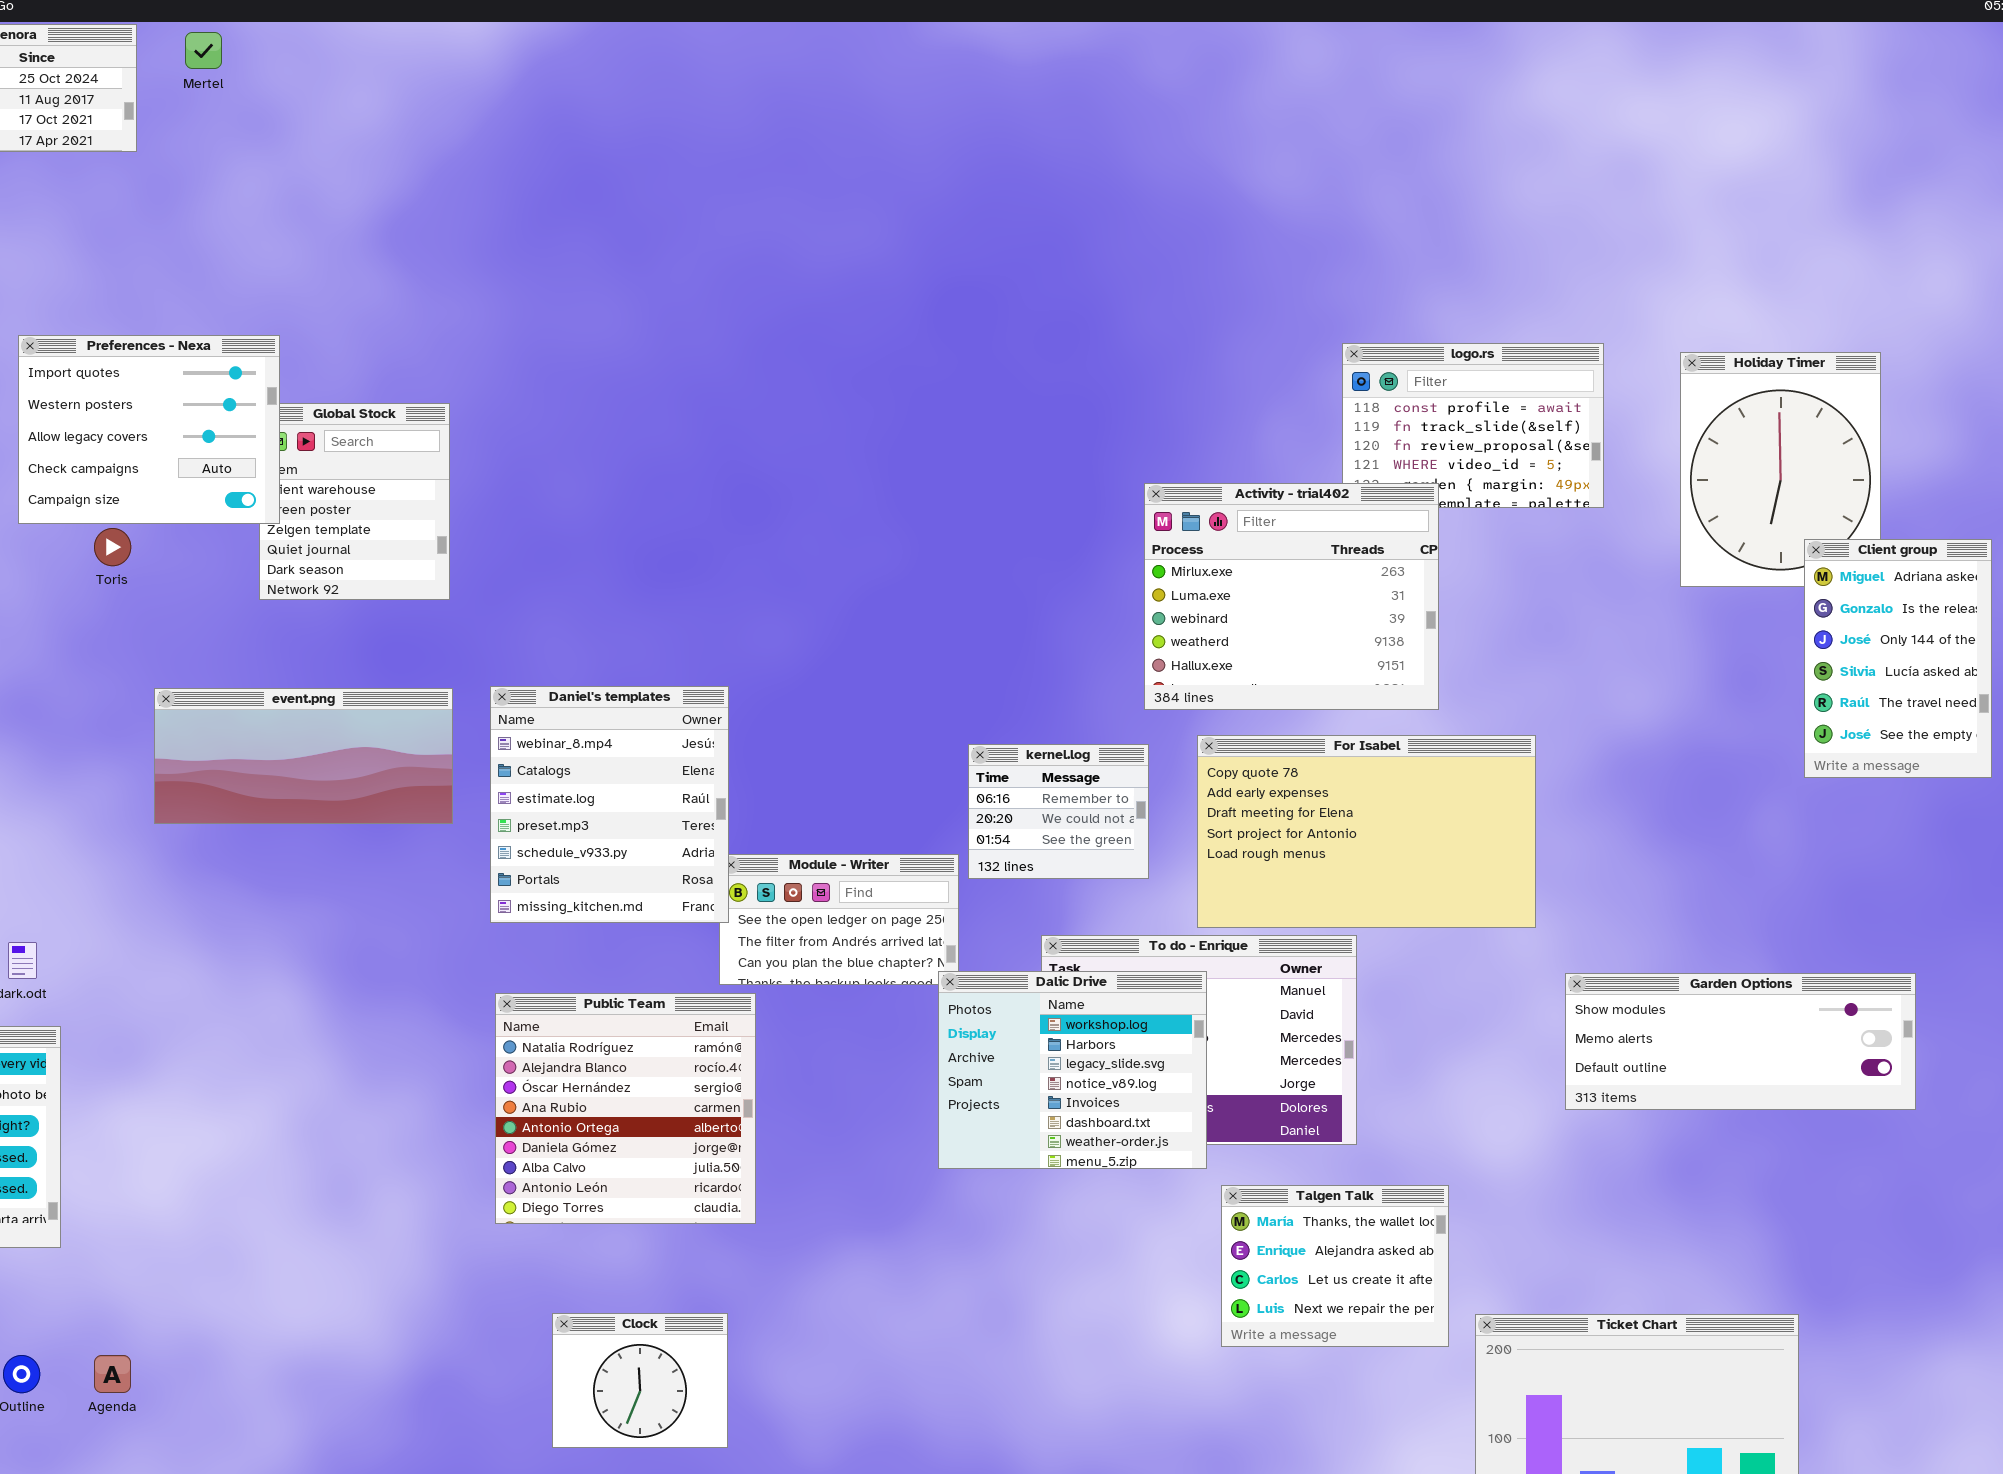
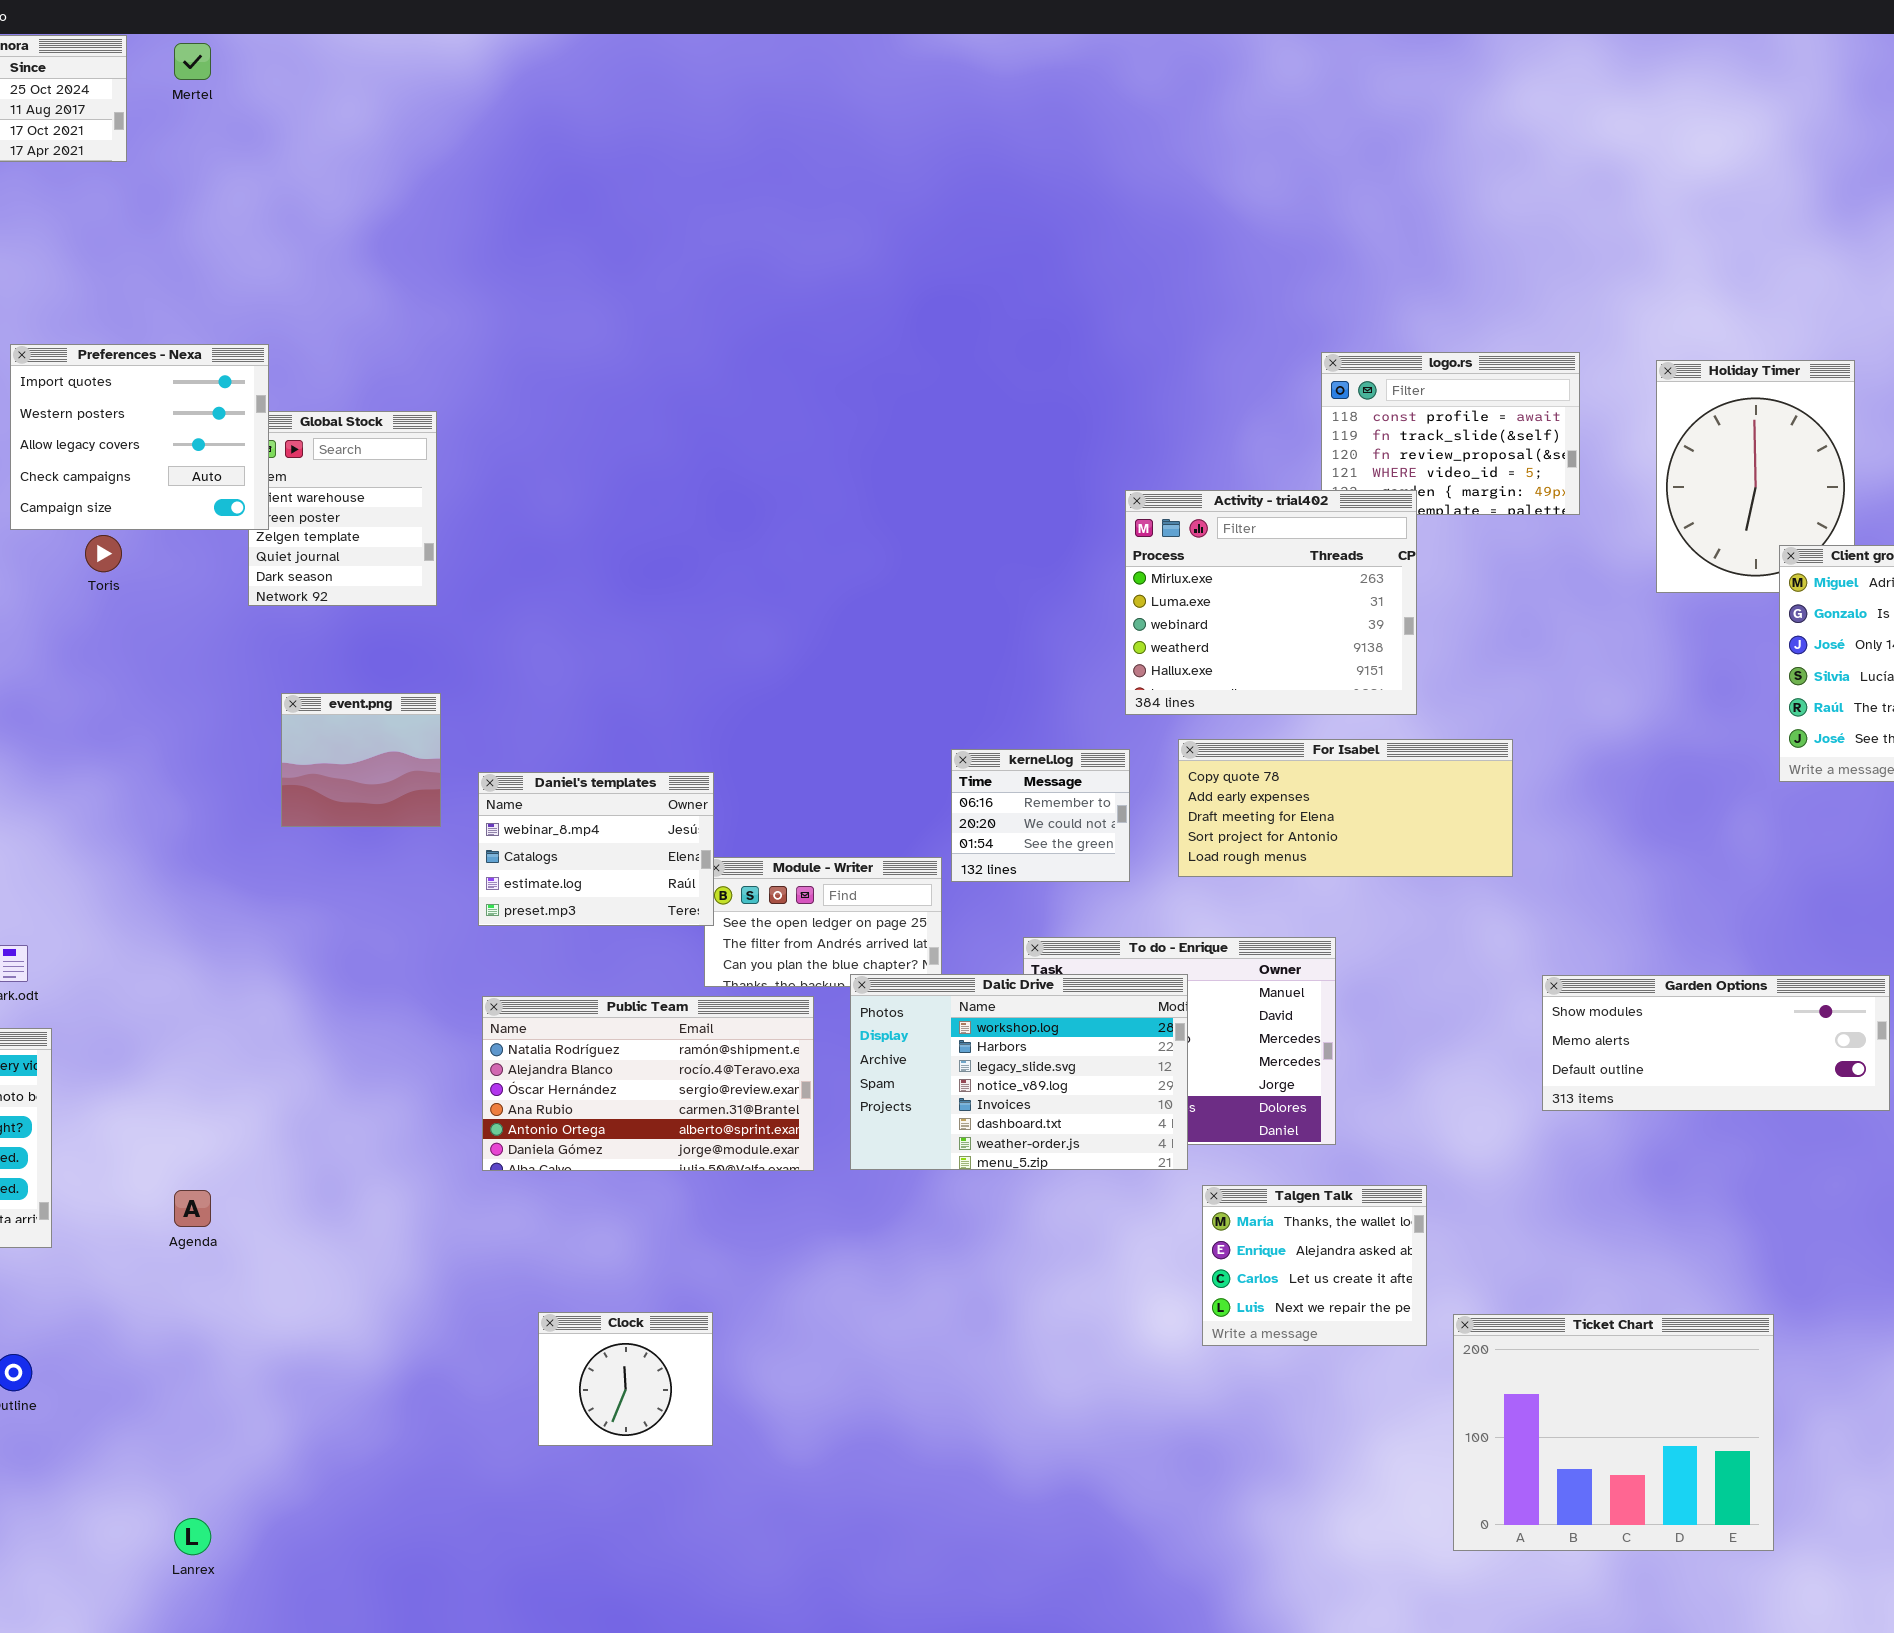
Daniel's templates: [490,686,729,923] -> [478,772,714,926], resized
event.png: [154,688,453,824] -> [281,693,441,827], resized
For Isabel: [1197,735,1536,928] -> [1178,739,1513,877], resized
Dalic Drive: [938,971,1207,1169] -> [850,974,1188,1170], resized
Public Team: [495,993,756,1224] -> [482,996,814,1171], resized
Agenda: [94,1355,131,1393] -> [174,1190,211,1227], moved

